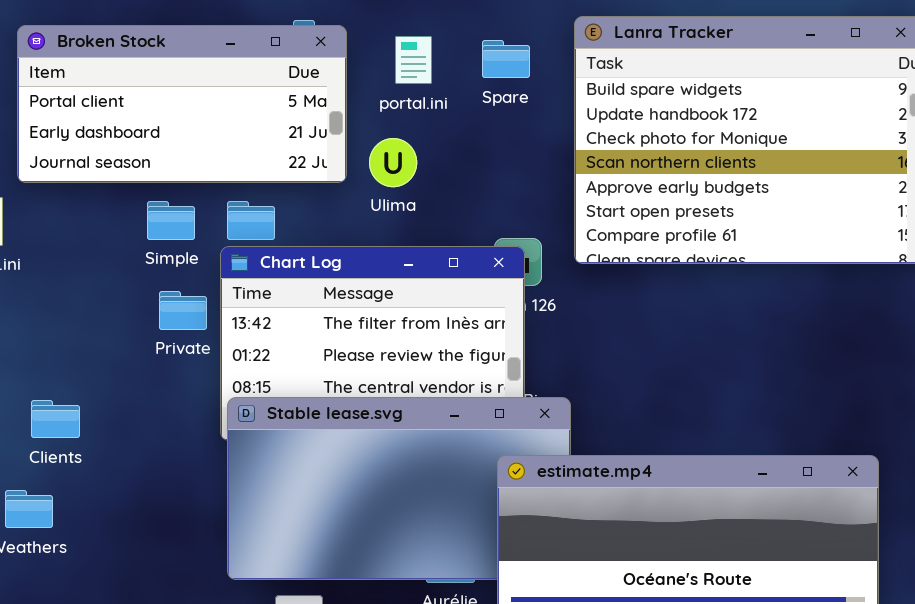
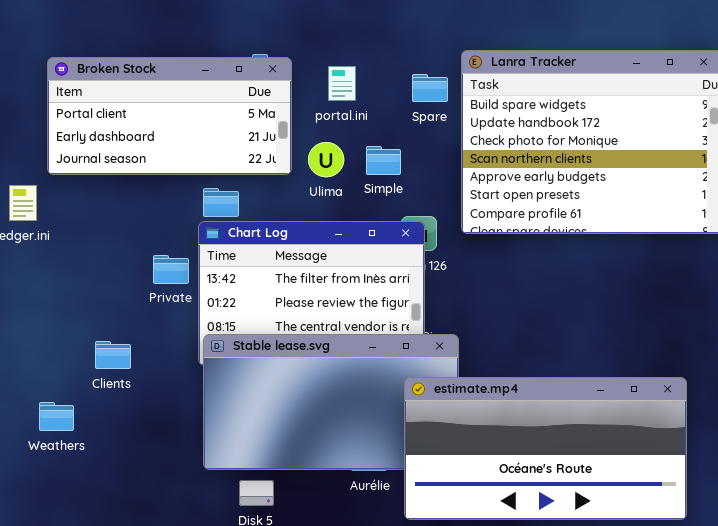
Spare: [482,40,530,78] -> [412,74,448,102], moved
Simple: [147,201,195,240] -> [366,146,401,175], moved
Clients: [31,400,80,438] -> [95,341,131,369], moved

